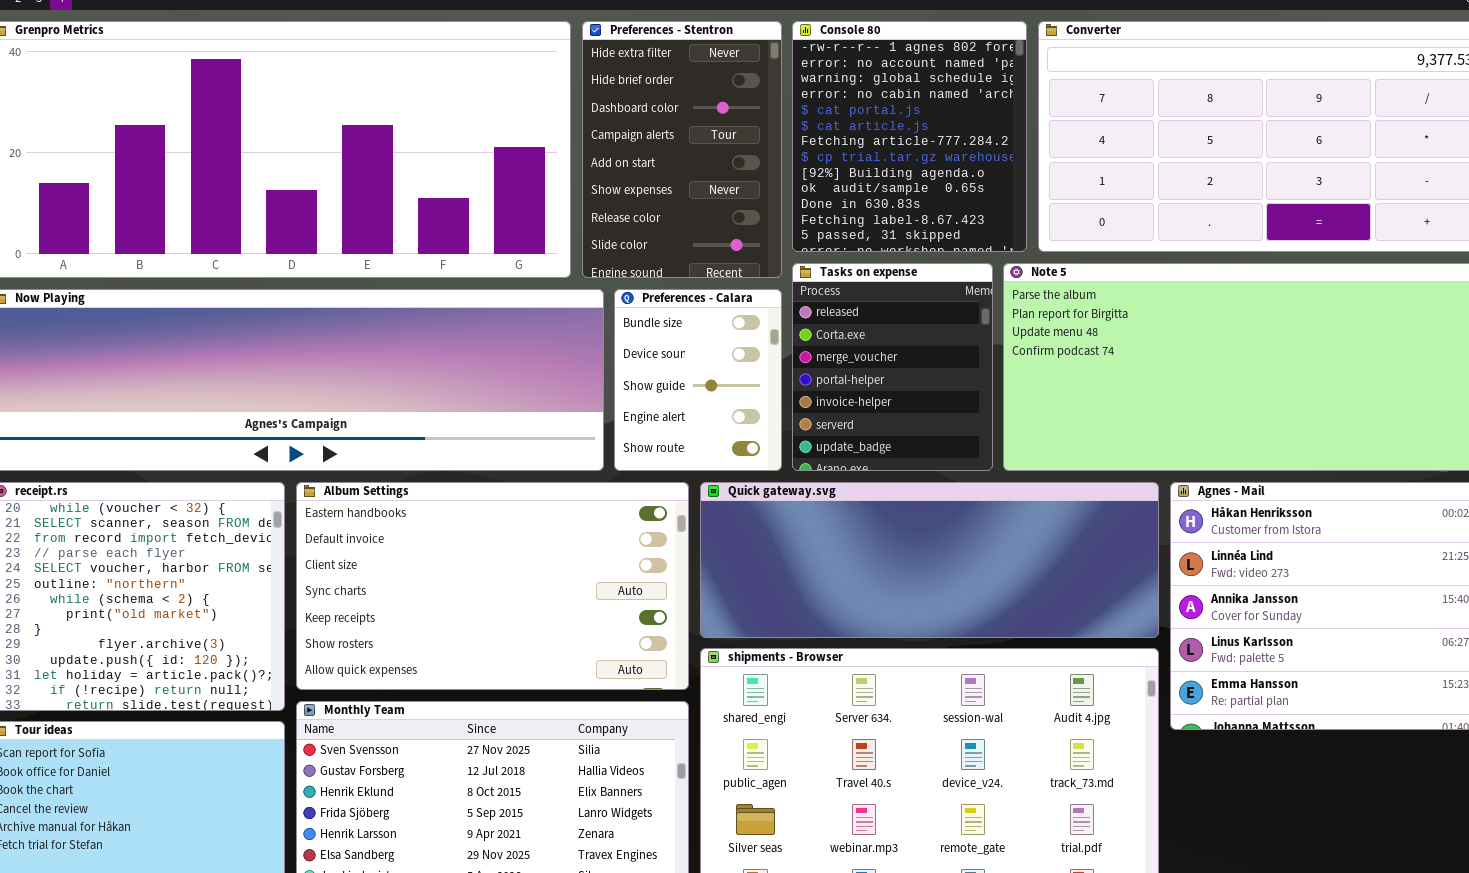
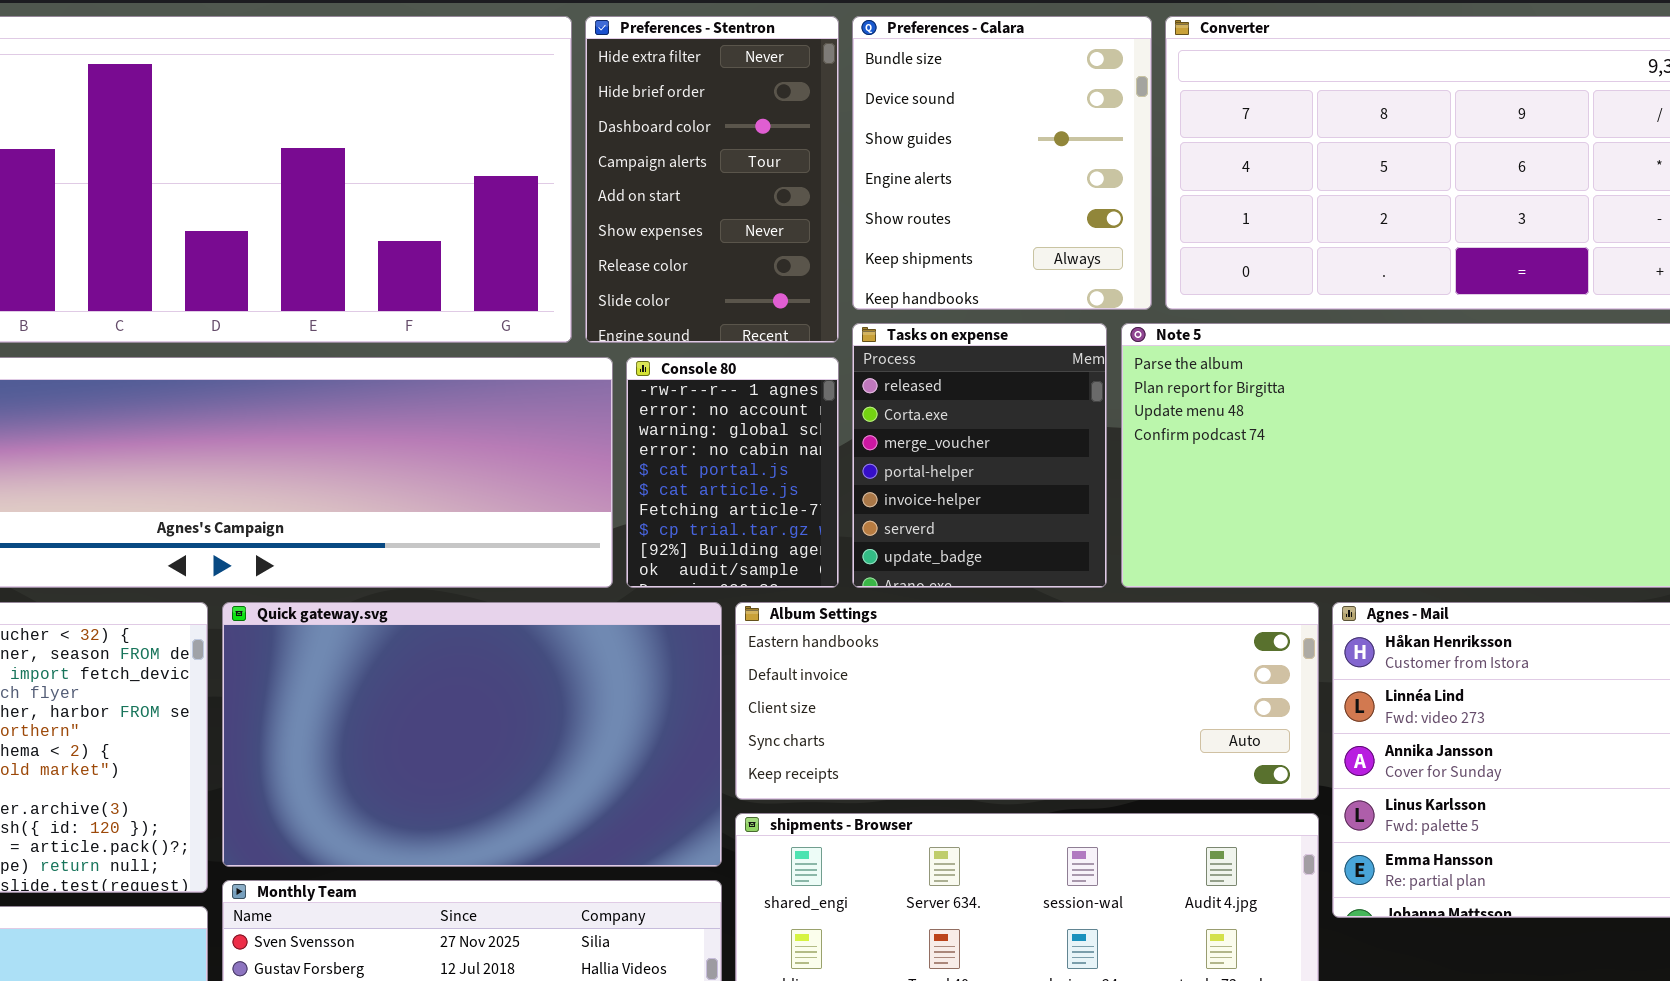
Console 80: [792,21,1027,252] -> [626,357,839,588], moved, resized
Preferences - Calara: [614,289,782,471] -> [852,16,1152,310], moved, resized
Album Settings: [296,482,689,690] -> [735,602,1319,800], moved, resized
Quick gateway.svg: [700,482,1159,638] -> [222,602,722,867], moved, resized

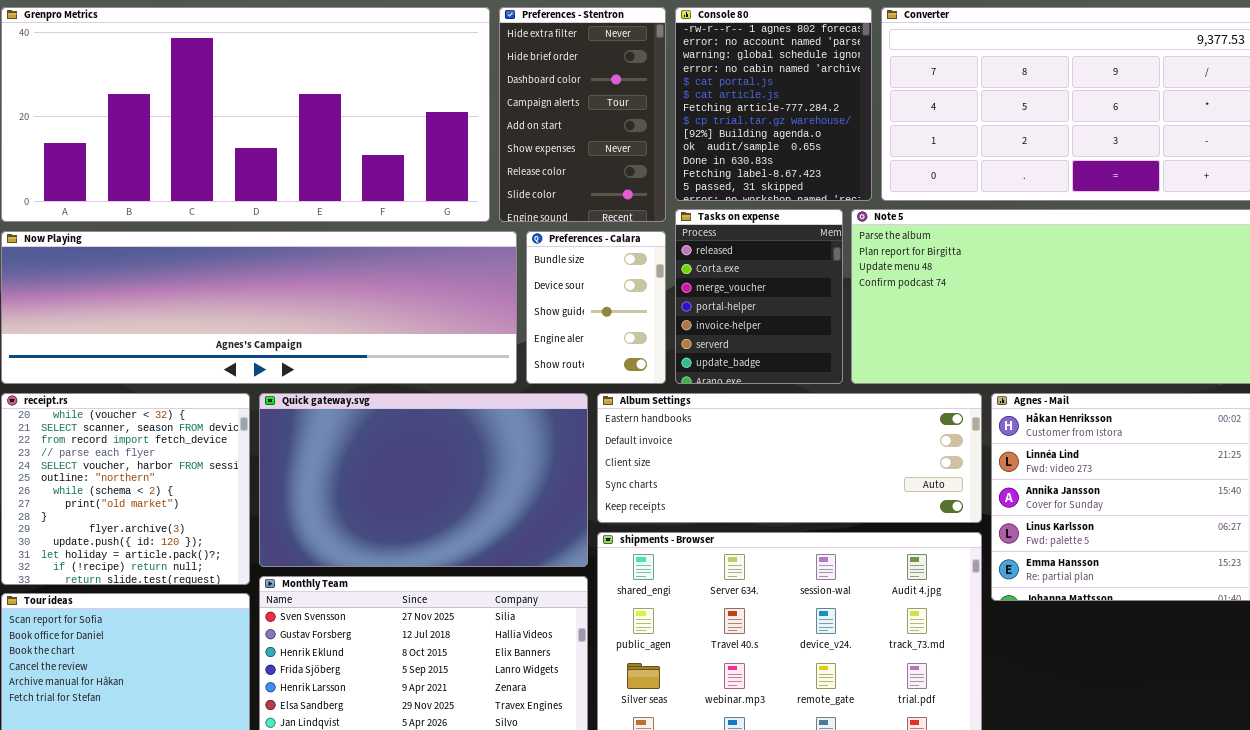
Preferences - Calara: [852,16,1152,310] -> [526,231,666,384], moved, resized
Console 80: [626,357,839,588] -> [675,7,872,201], moved, resized

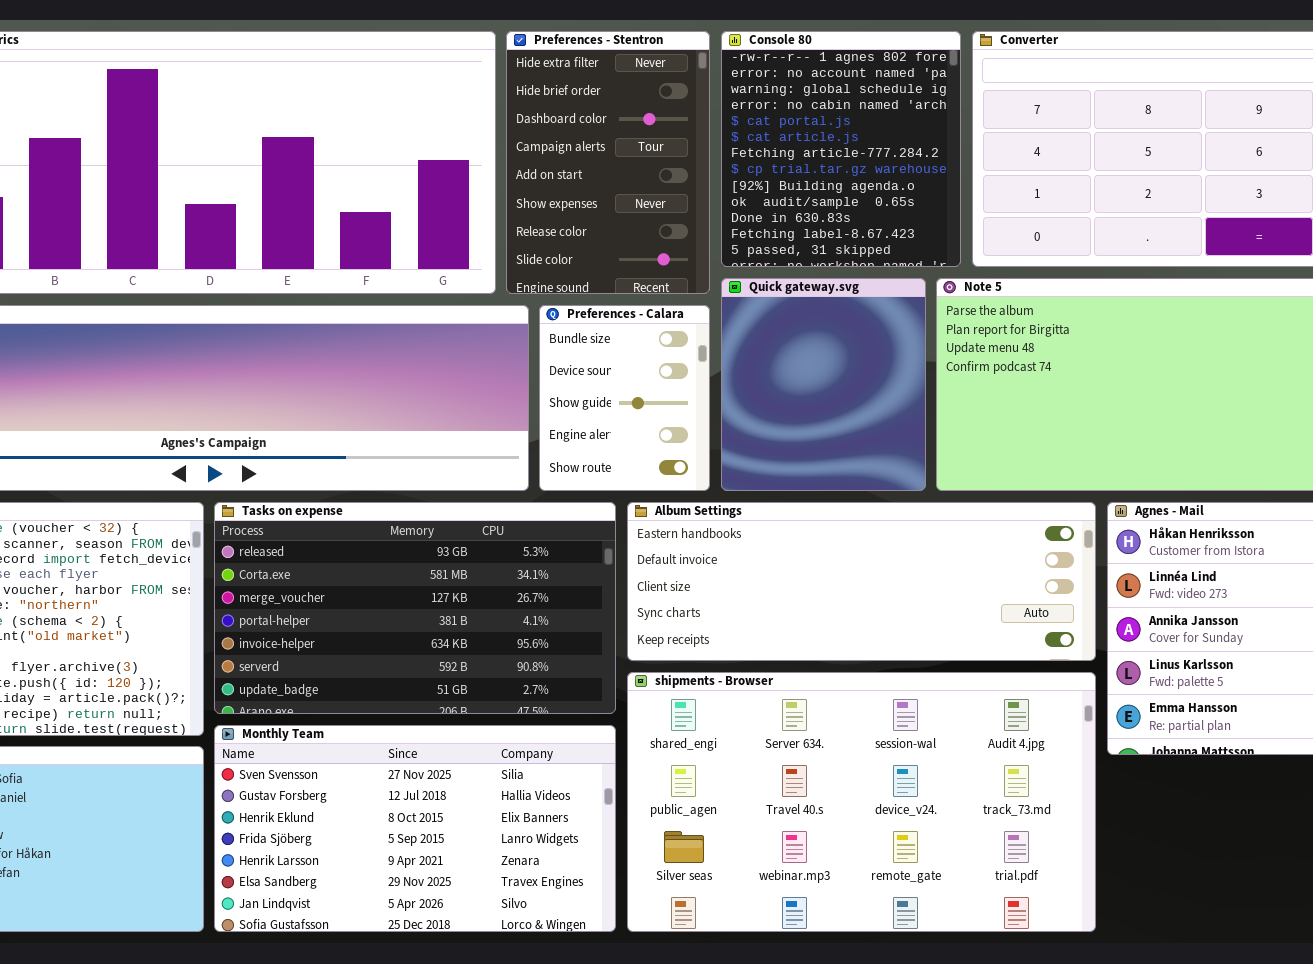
Tasks on expense: [675,209,843,384] -> [214,502,616,714], moved, resized
Quick gateway.svg: [259,393,588,567] -> [721,278,926,491], moved, resized

